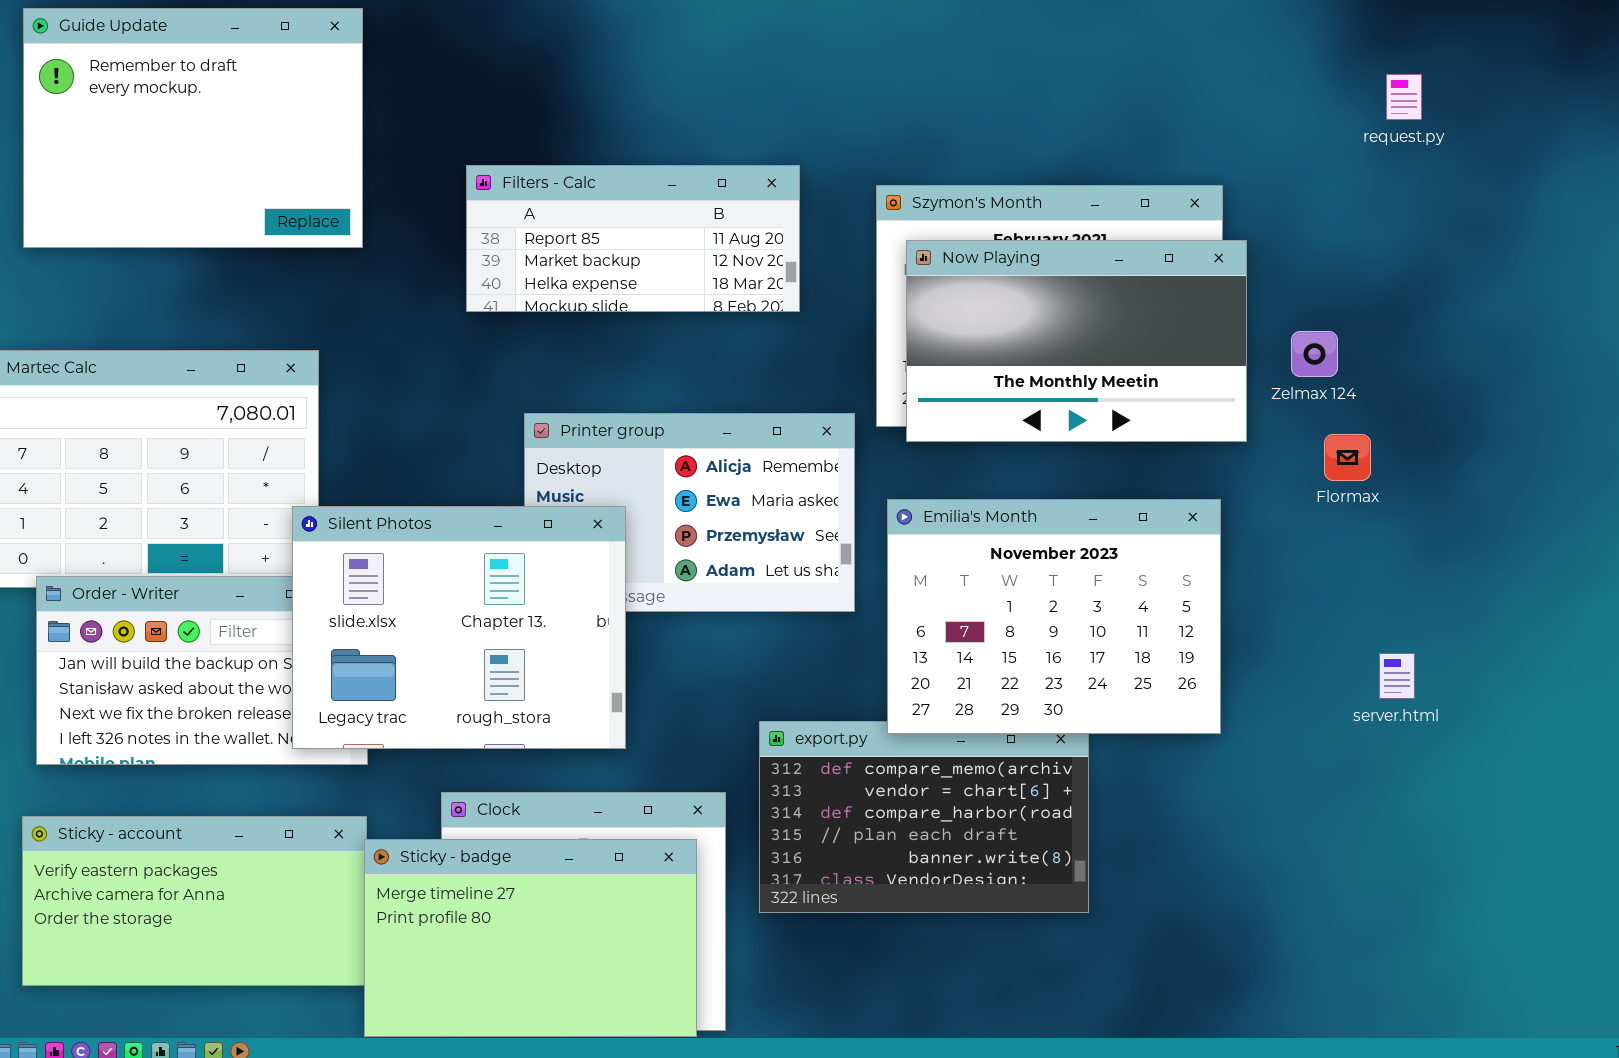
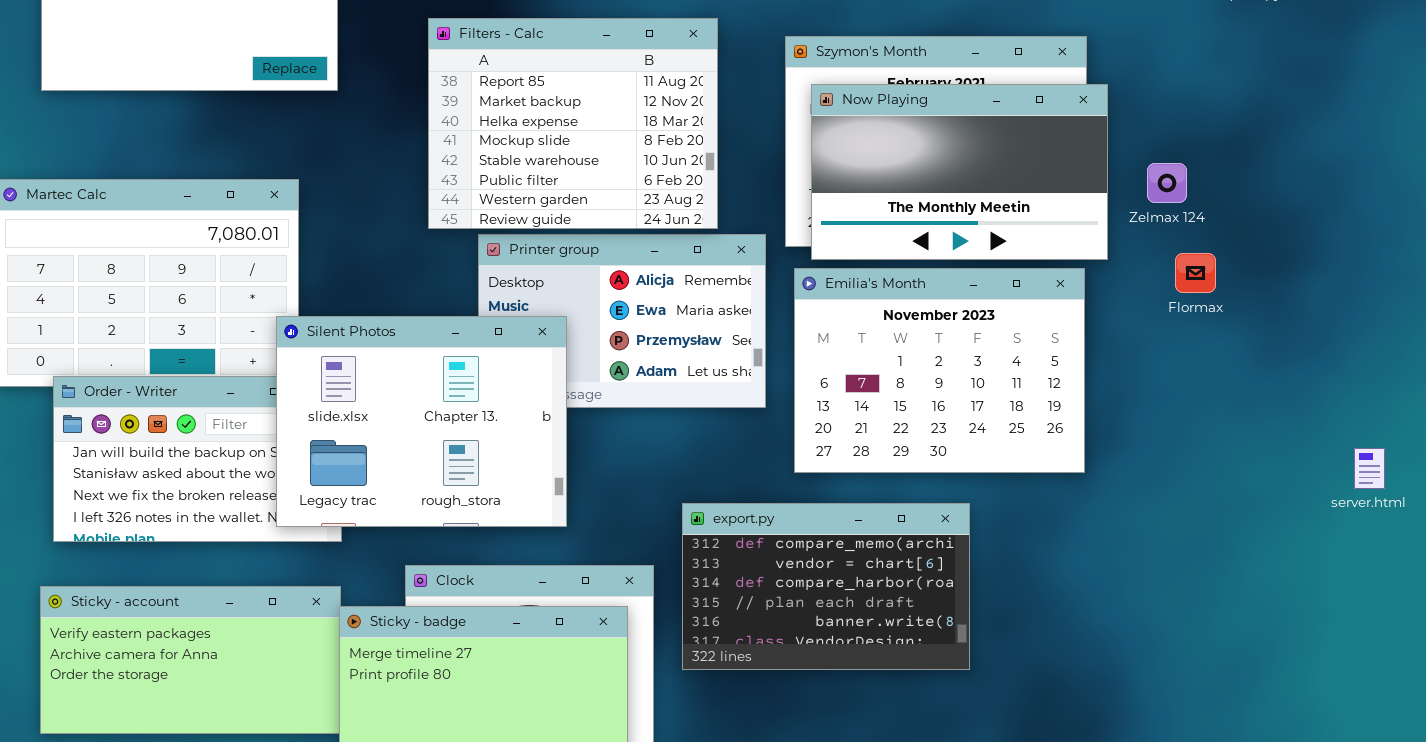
Filters - Calc: [466,165,800,312] -> [428,18,718,229], resized
Emilia's Month: [887,499,1221,734] -> [794,268,1085,473], moved
server.html: [1379,653,1415,699] -> [1354,448,1385,489], moved

